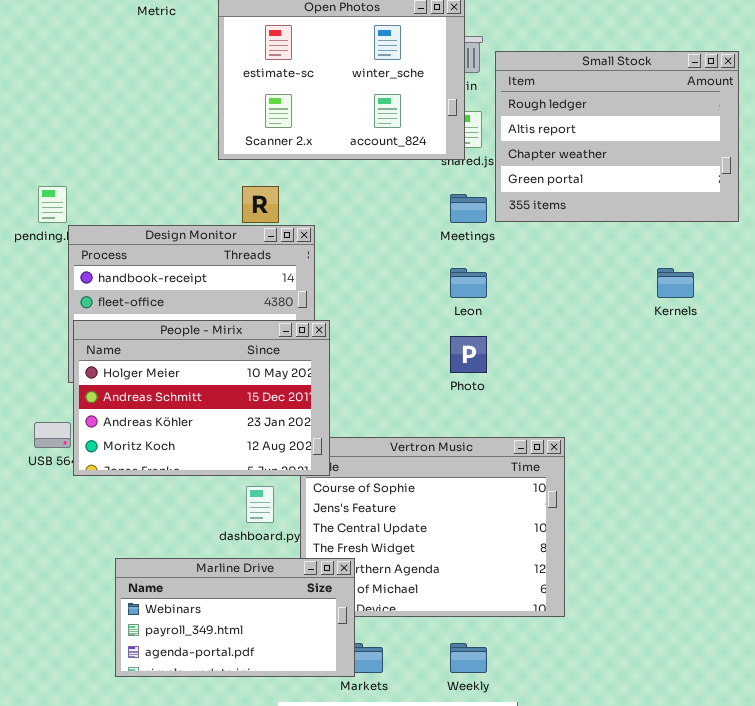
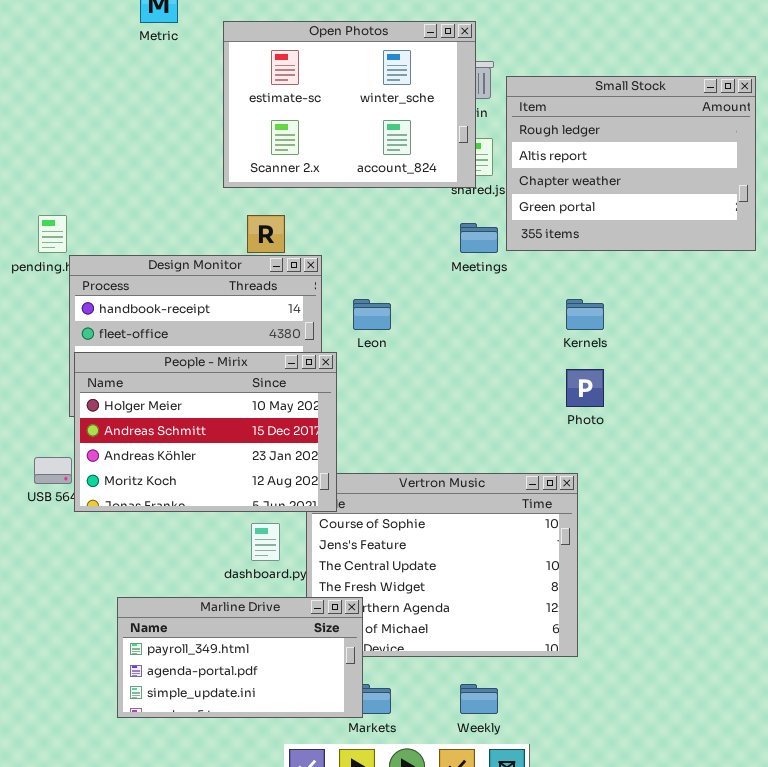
Leon: [450,268,487,298] -> [353,299,391,330], moved
Kernels: [657,268,694,298] -> [566,299,604,330], moved
Photo: [450,336,487,373] -> [566,369,604,407], moved
Marline Drive: [115,558,355,677] -> [117,597,363,718], scrolled down 1 row

